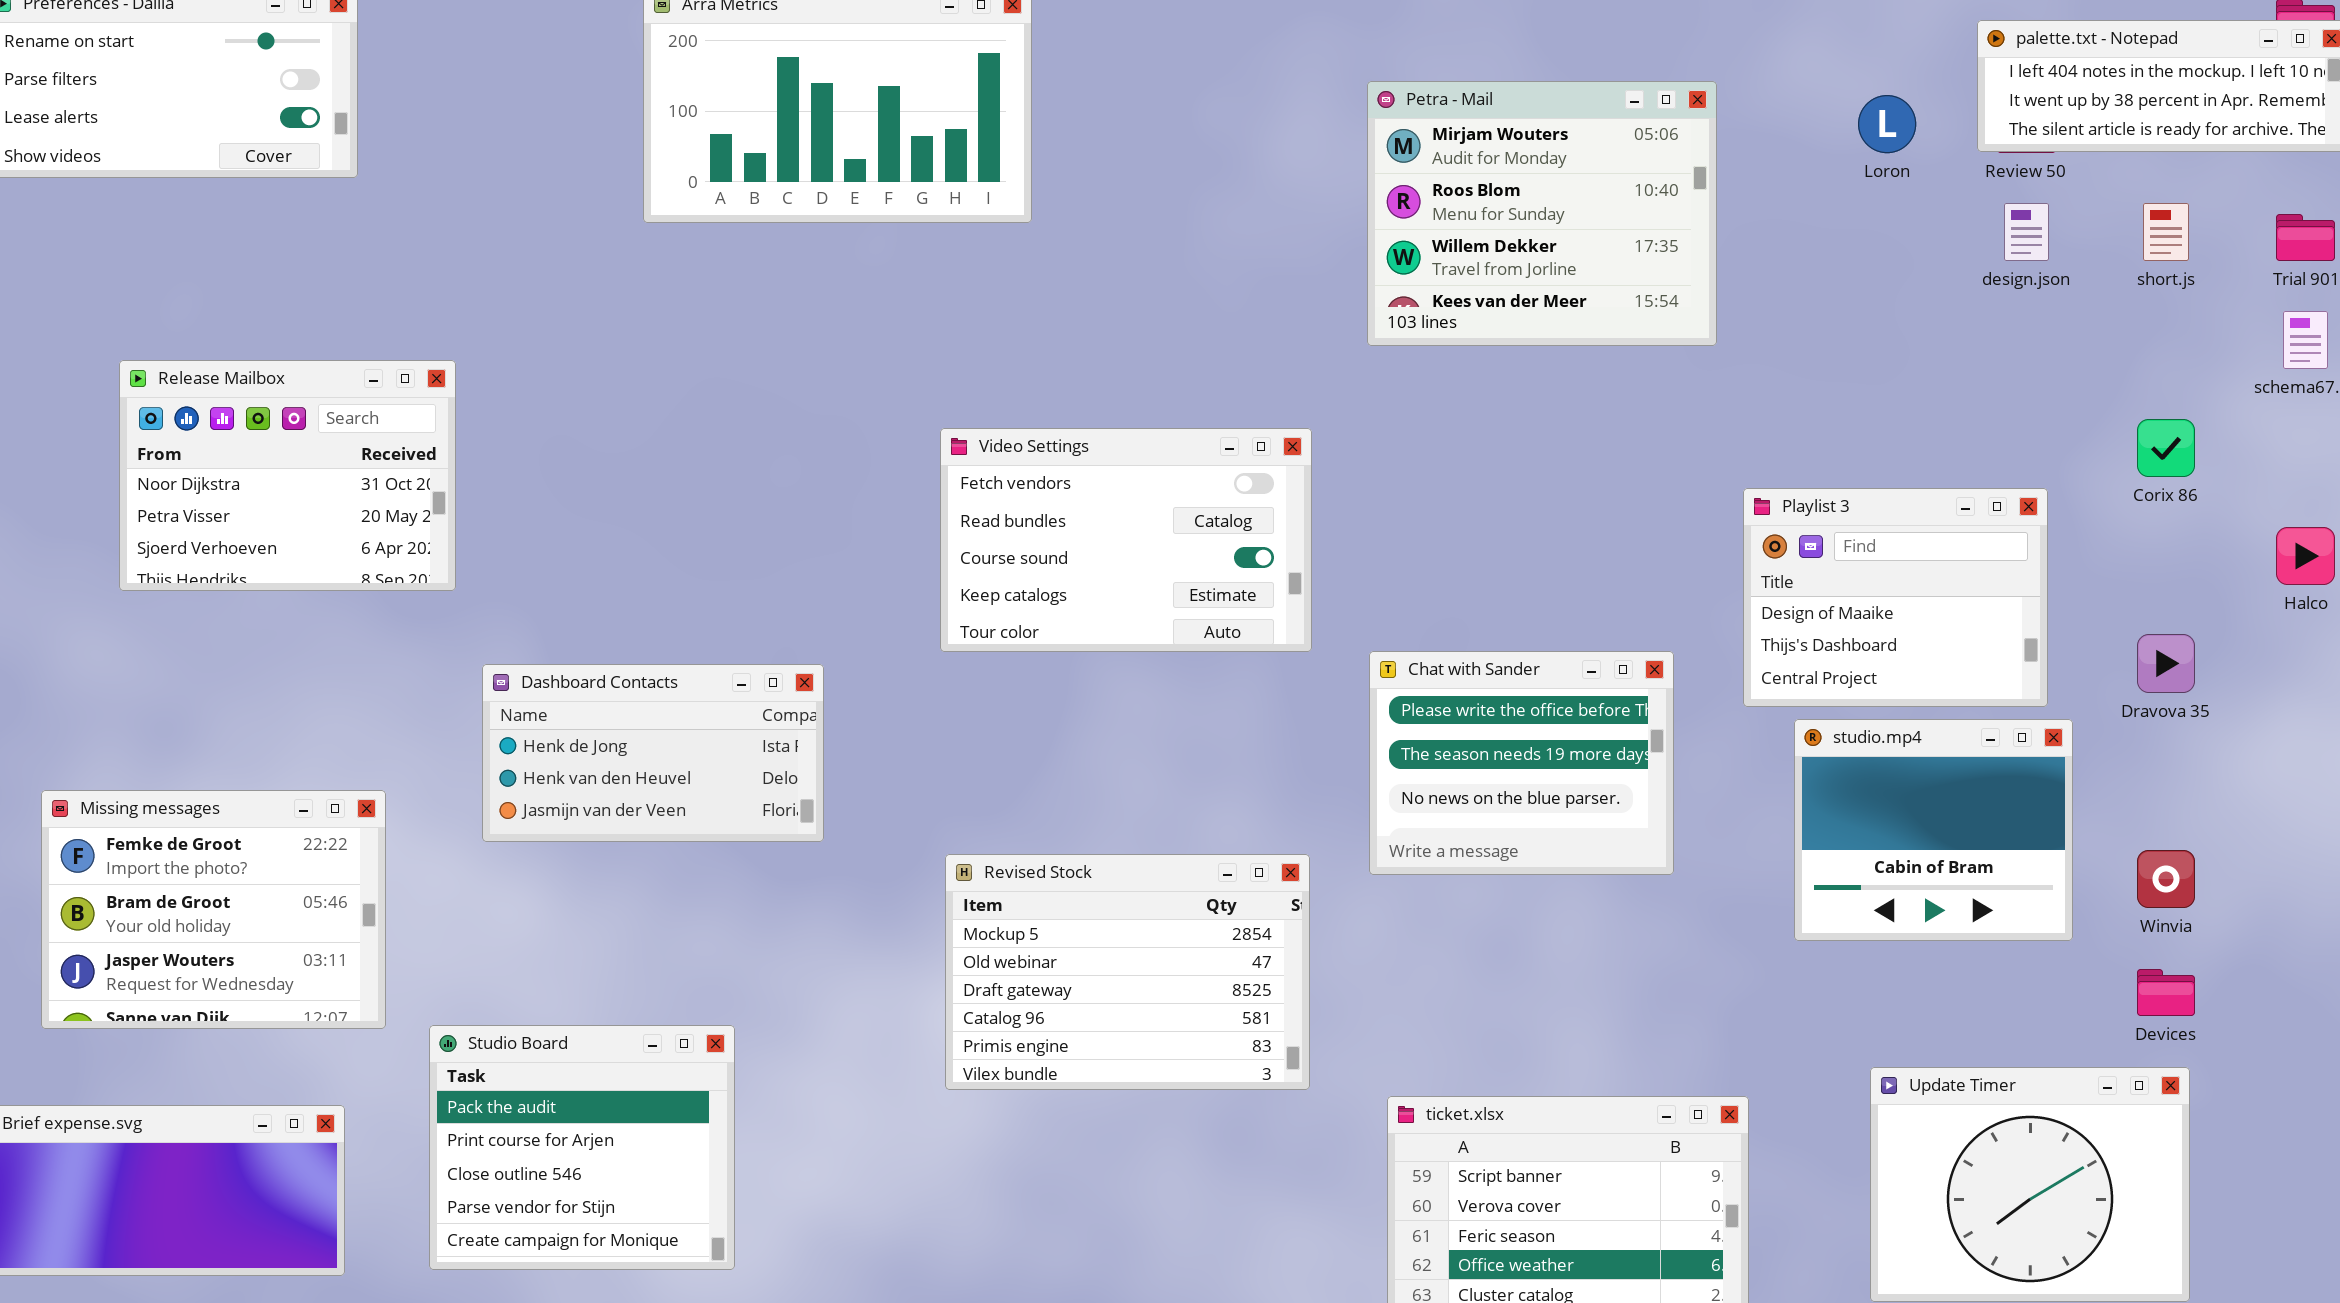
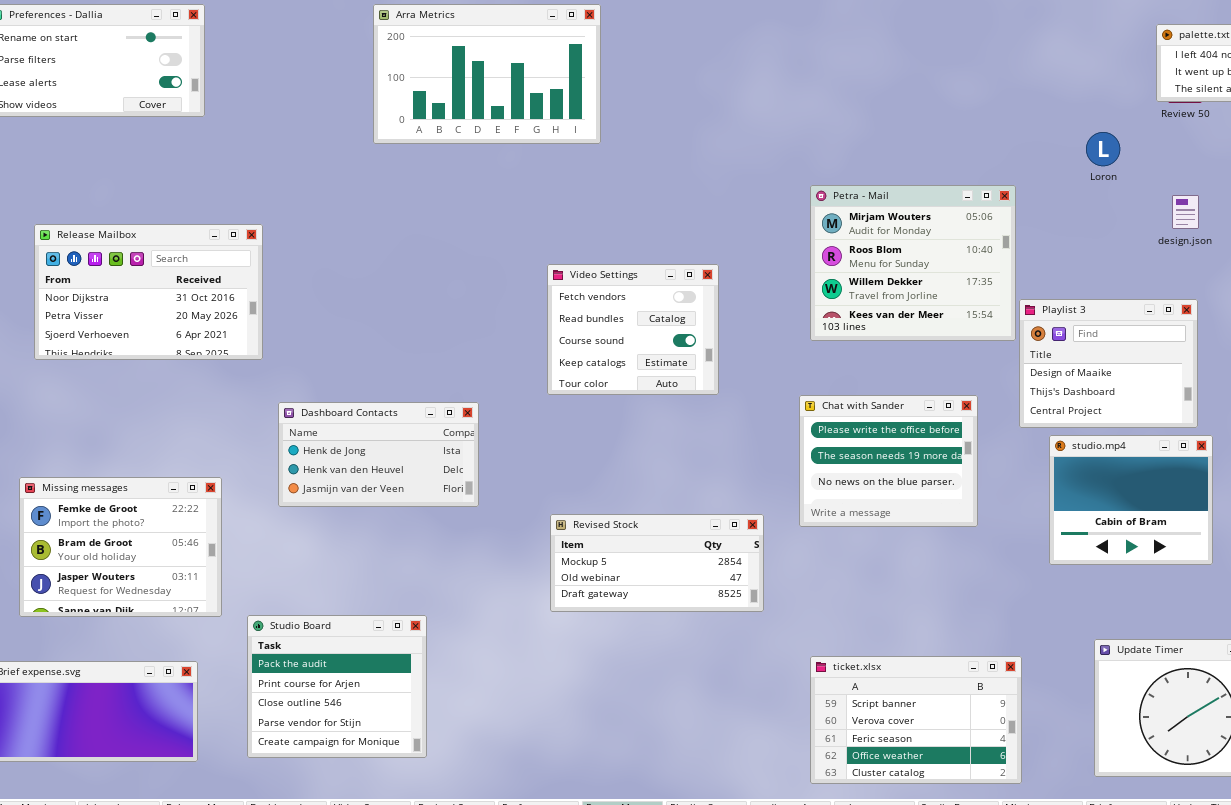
Petra - Mail: [1367,81,1717,346] -> [810,185,1016,341], moved
Loron: [1858,95,1916,153] -> [1086,132,1120,166], moved
design.json: [2004,203,2049,261] -> [1172,195,1199,229], moved
Release Mailbox: [119,360,456,591] -> [34,224,263,360], resized
Video Settings: [940,428,1312,652] -> [547,264,719,395], resized
Revised Stock: [945,854,1310,1090] -> [550,514,764,612], resized

